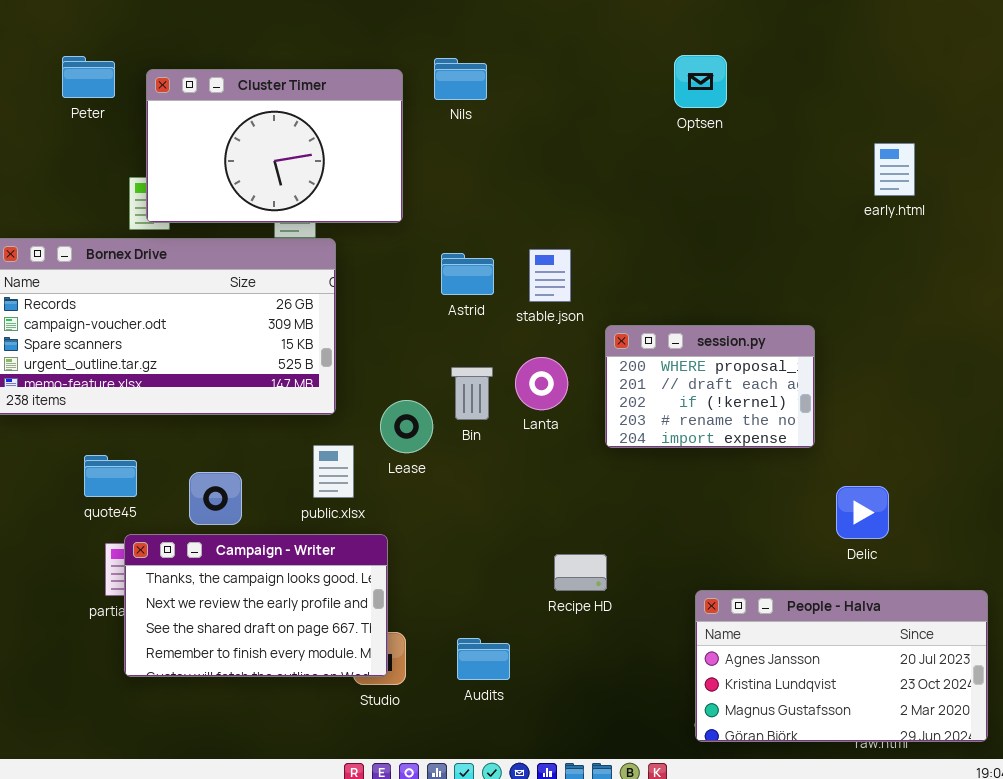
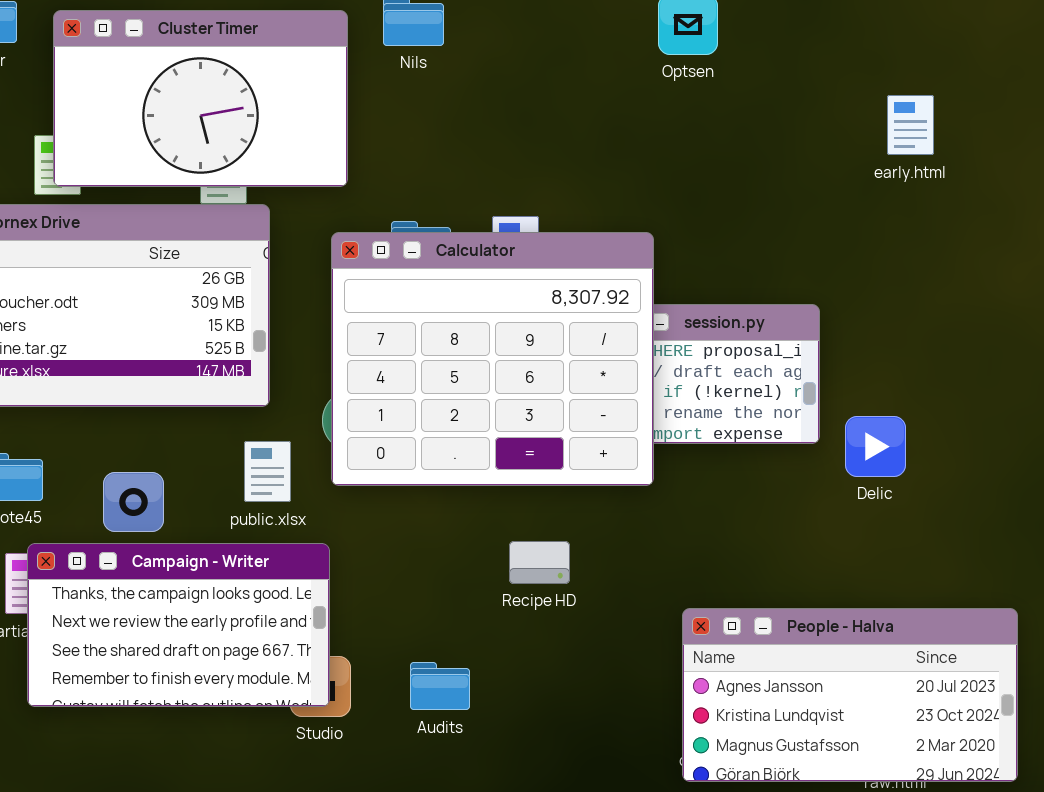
Calculator: none -> [331,232,654,486], opened
Delic: [836,486,889,539] -> [845,416,906,477], moved
Recipe HD: [554,554,607,591] -> [509,541,570,584], moved

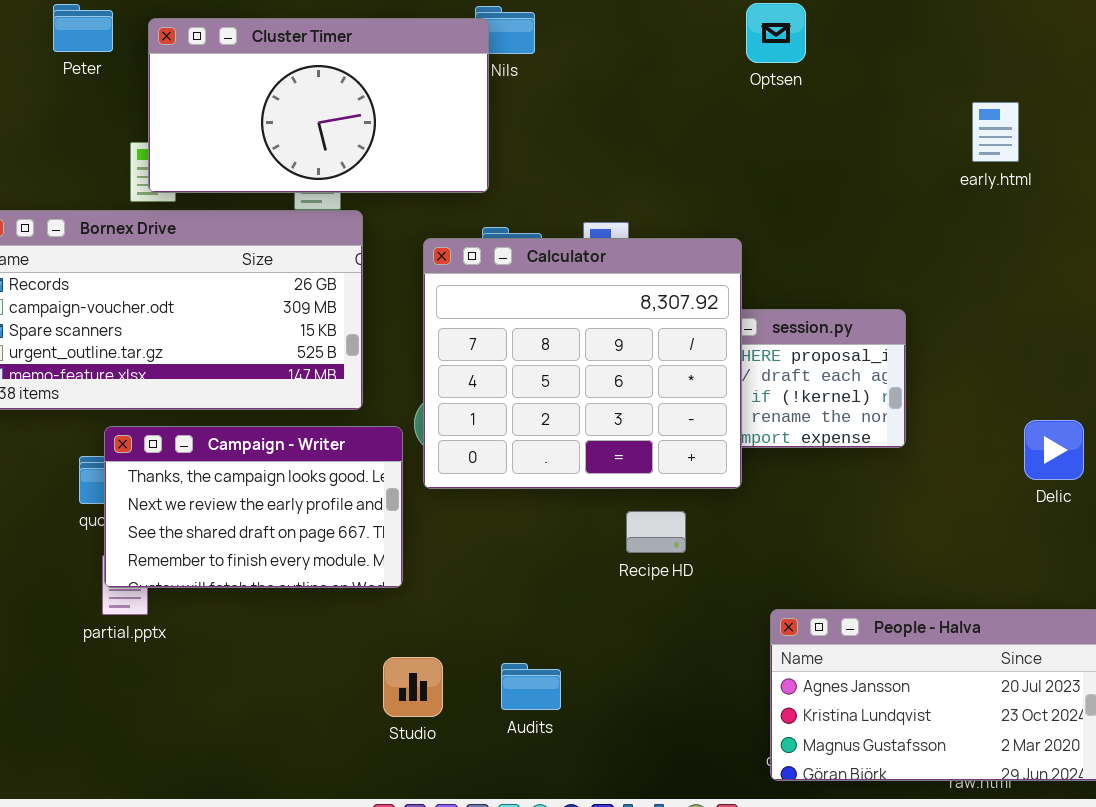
Cluster Timer: [53,10,348,187] -> [148,18,489,193], resized
Delic: [845,416,906,477] -> [1024,420,1084,480], moved
Recipe HD: [509,541,570,584] -> [626,511,686,553], moved
Campaign - Writer: [27,543,330,707] -> [104,426,403,588], moved

